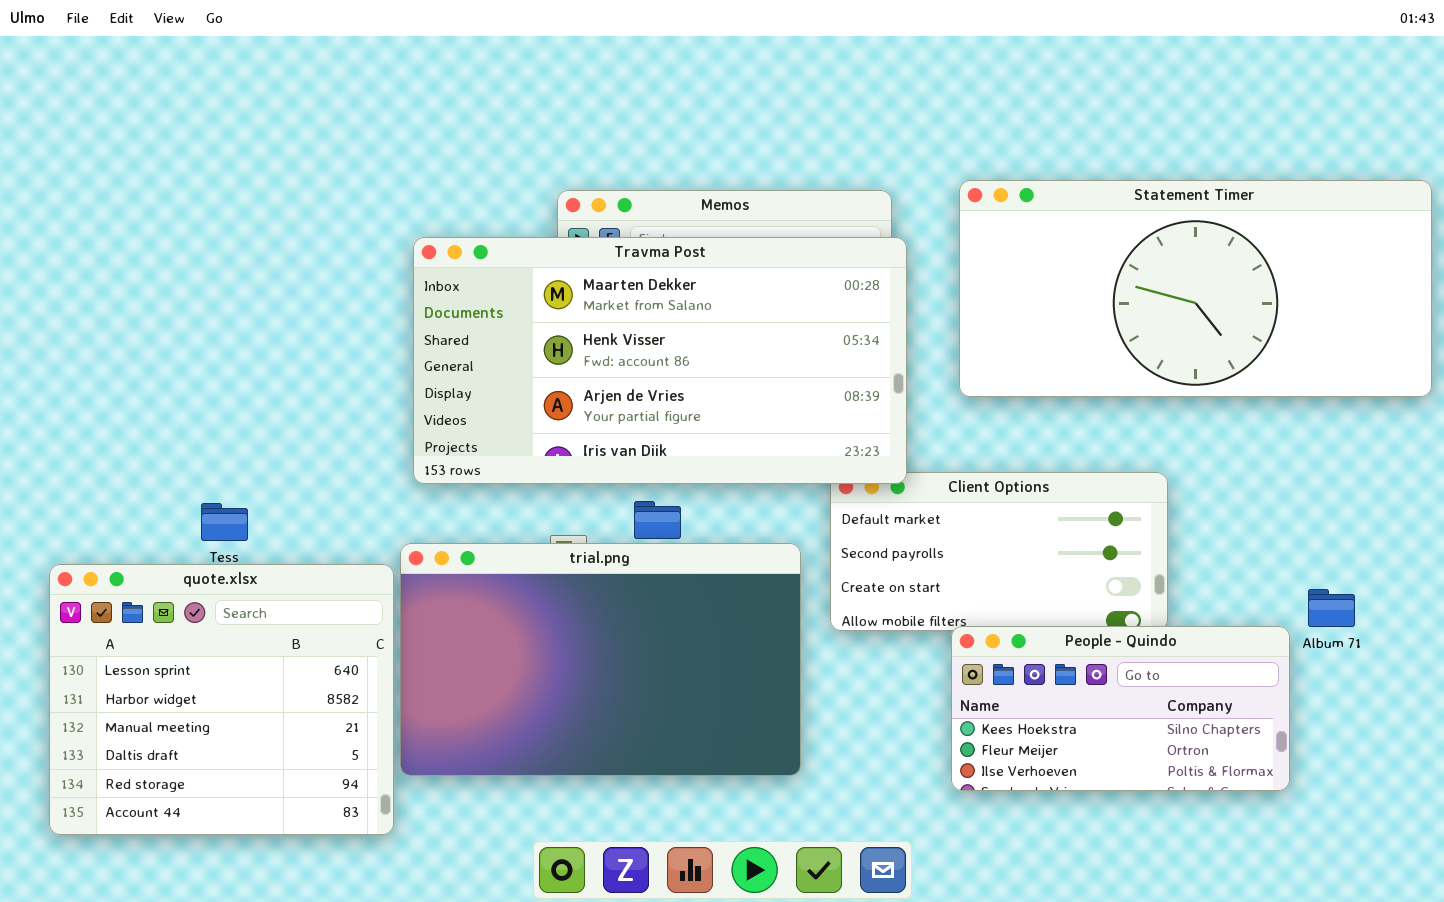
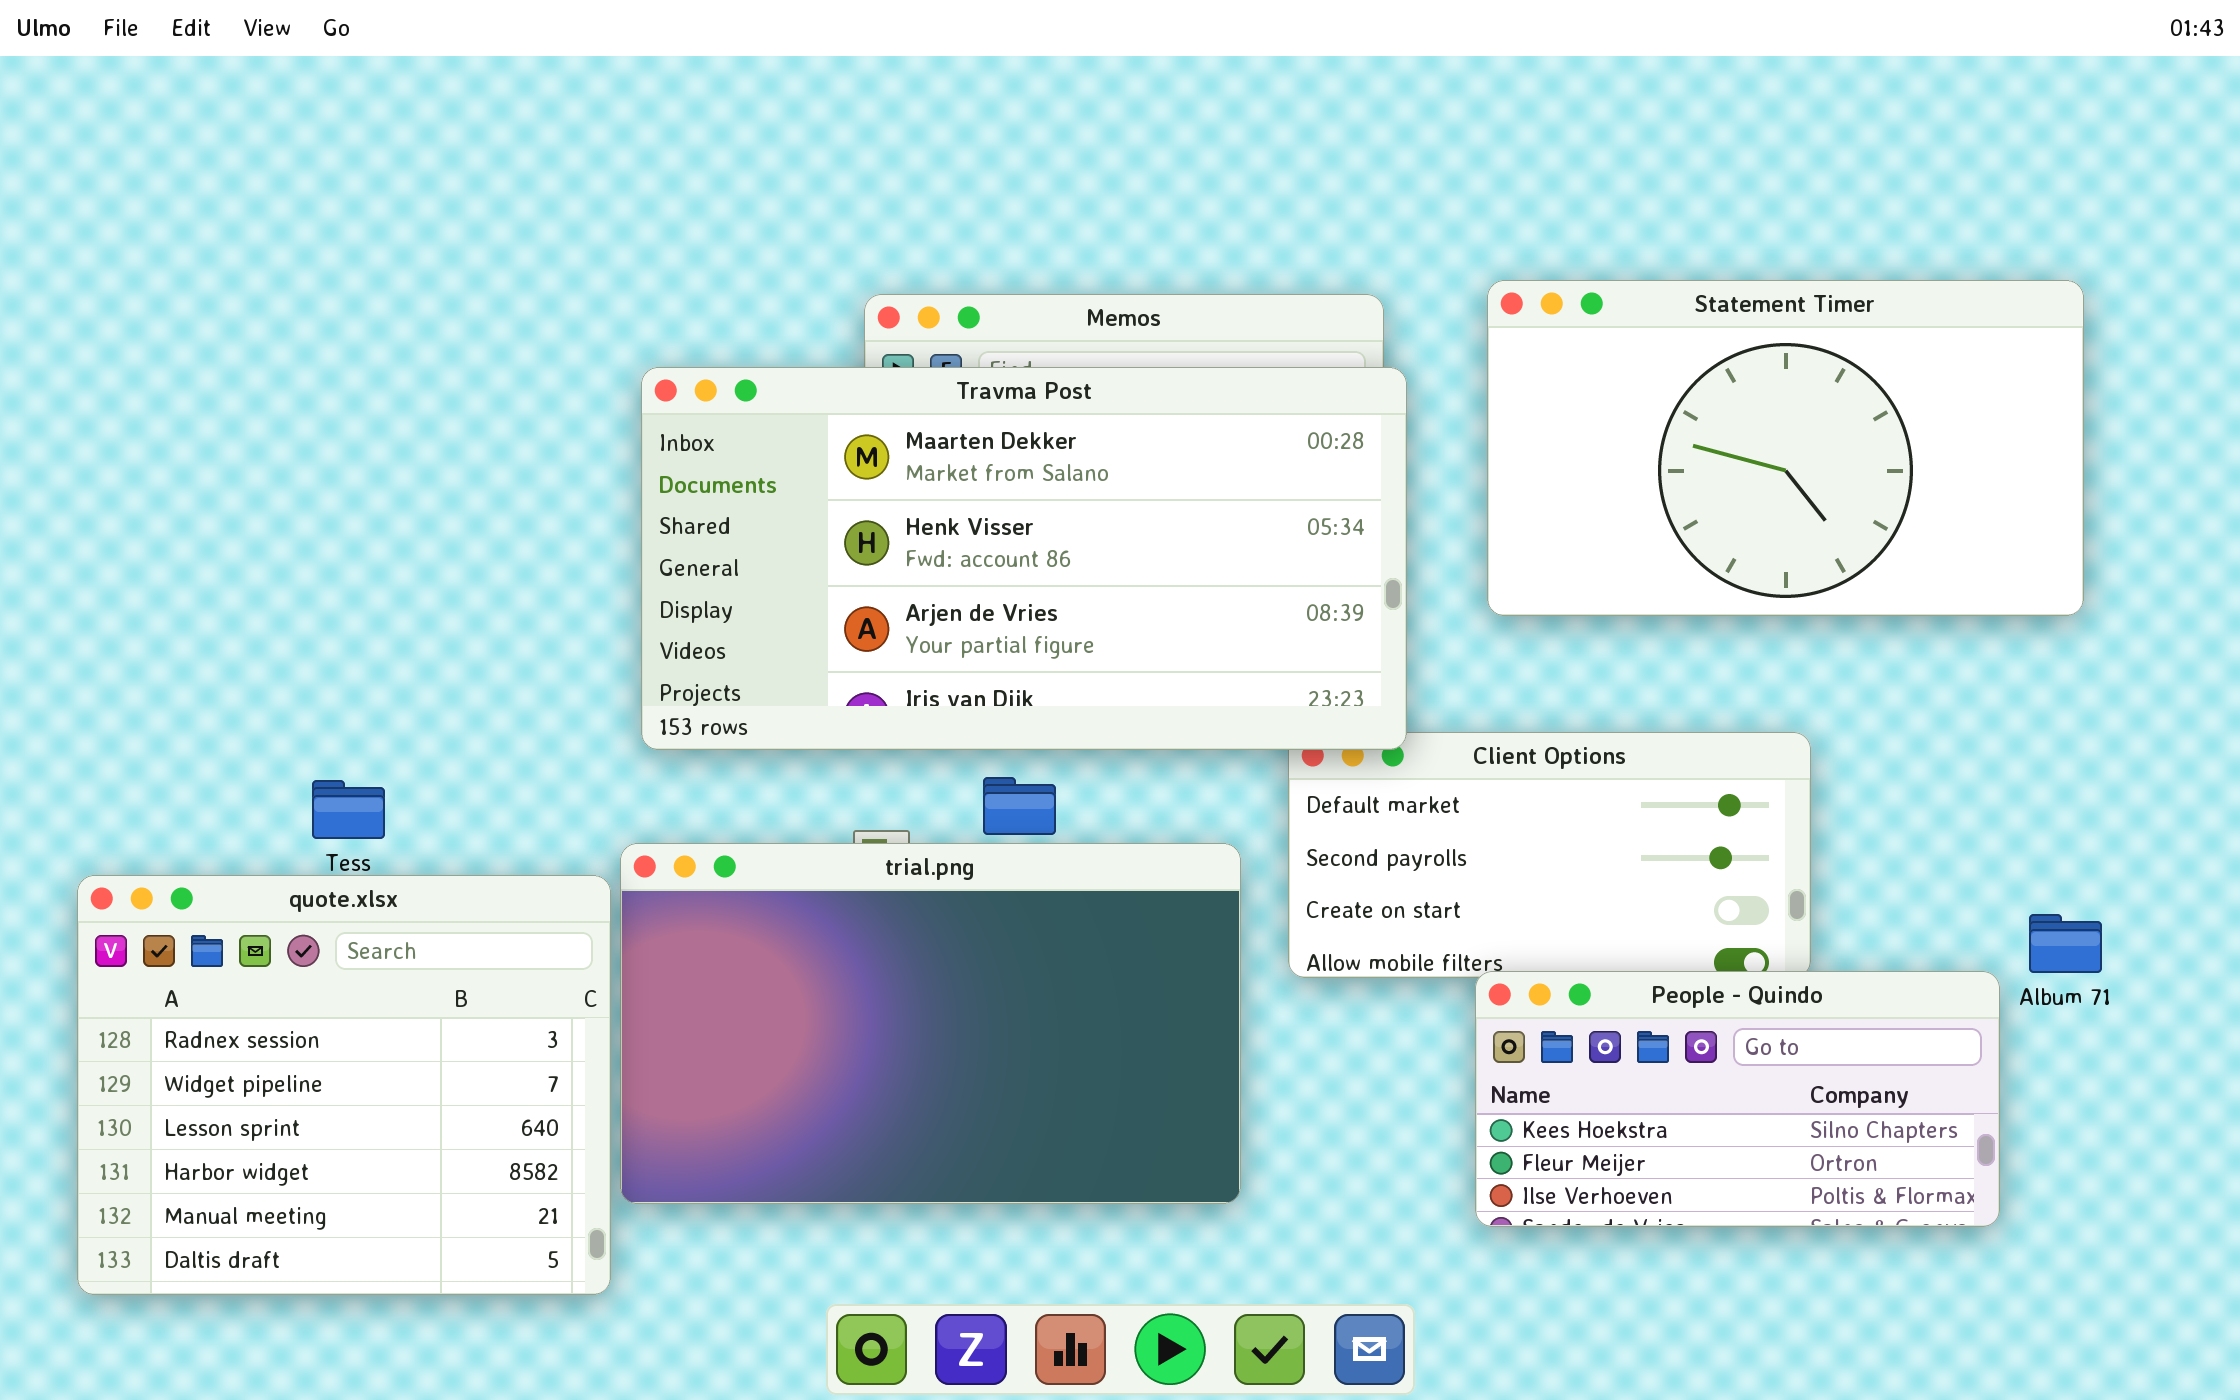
Statement Timer: [959,180,1432,397] -> [1487,280,2084,616], resized
quote.xlsx: [49,564,394,835] -> [77,875,611,1295], scrolled up 2 rows

